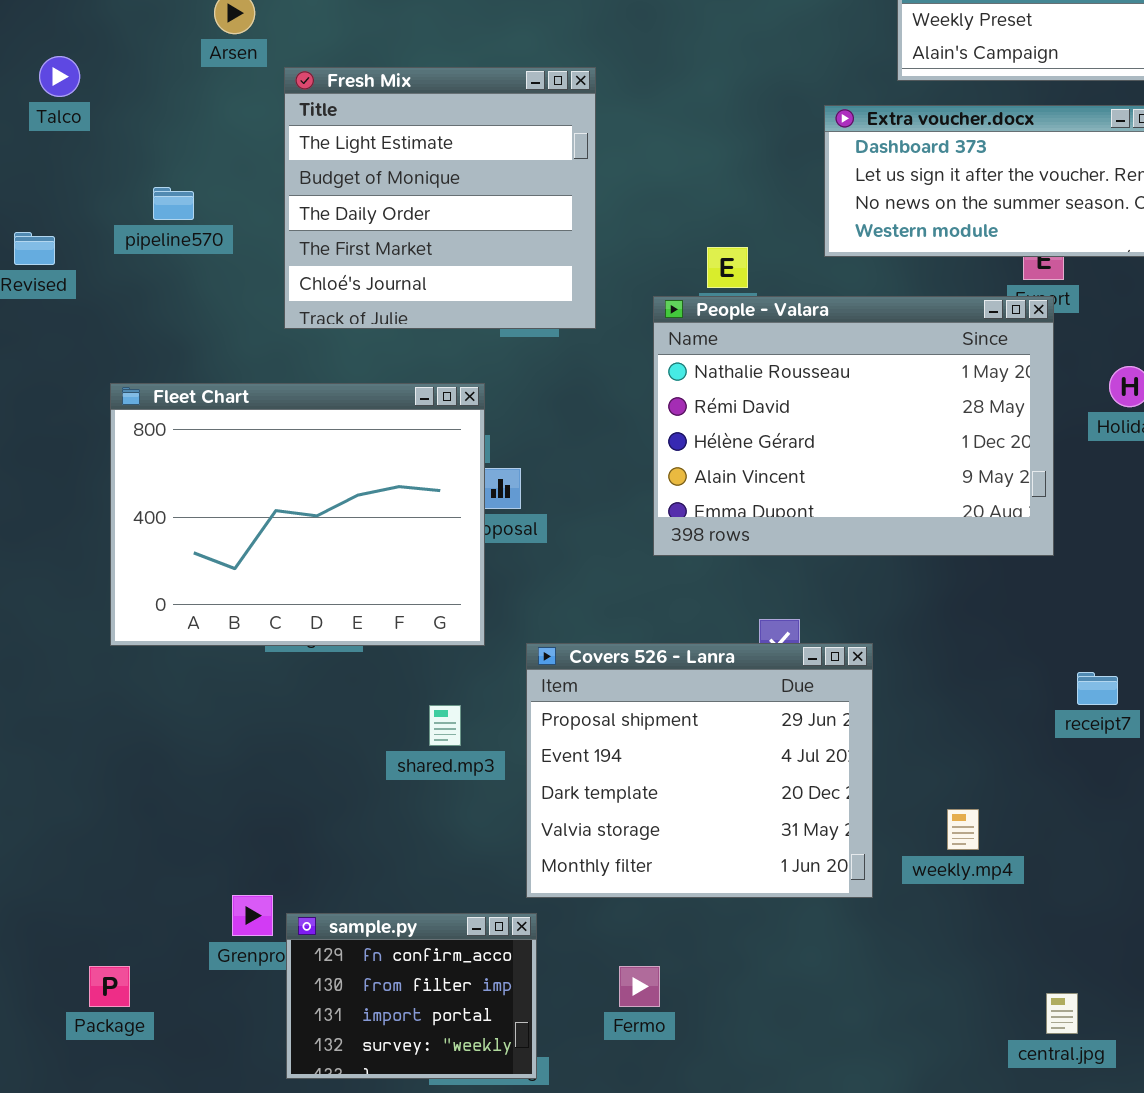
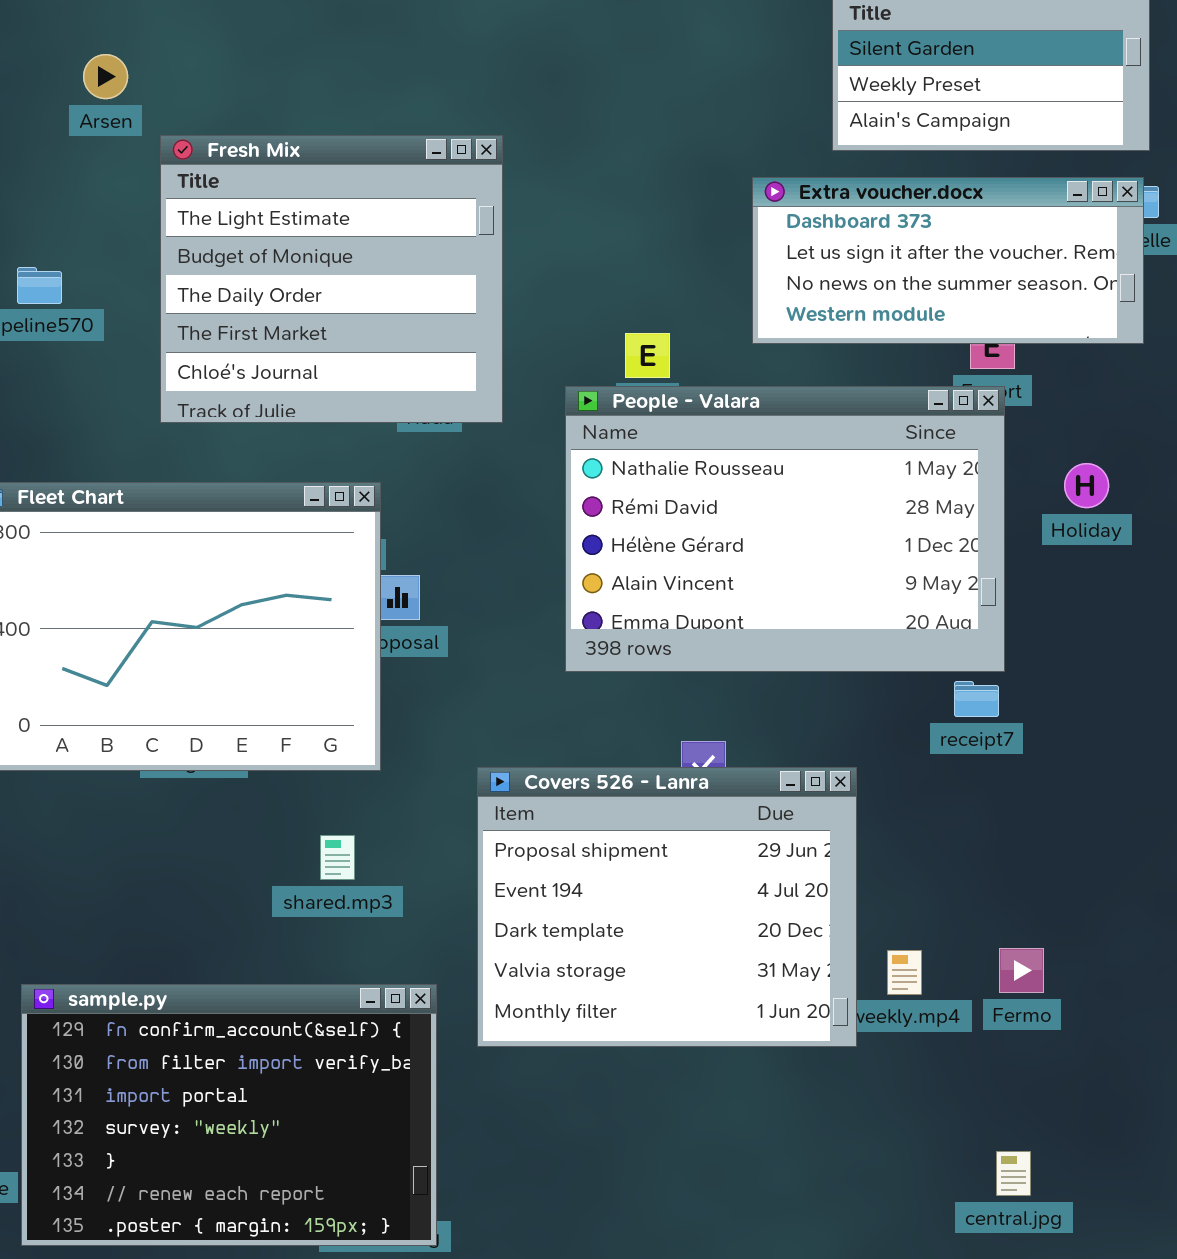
Covers 526 - Lanra: [526,643,873,898] -> [477,767,857,1047], moved
receipt7: [1077,672,1118,705] -> [954,681,999,717], moved
sample.py: [286,913,537,1079] -> [21,984,437,1246], resized
Fermo: [619,966,660,1007] -> [999,948,1044,993], moved

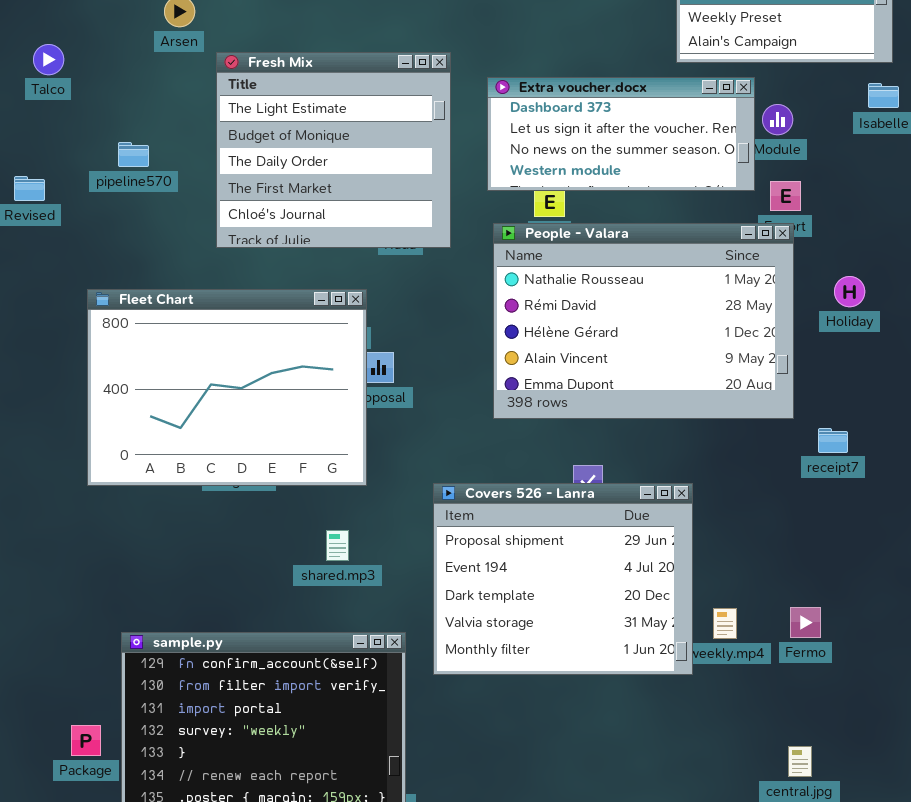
Extra voucher.docx: [752,177,1144,344] -> [487,77,755,191], moved
receipt7: [954,681,999,717] -> [818,428,848,453], moved

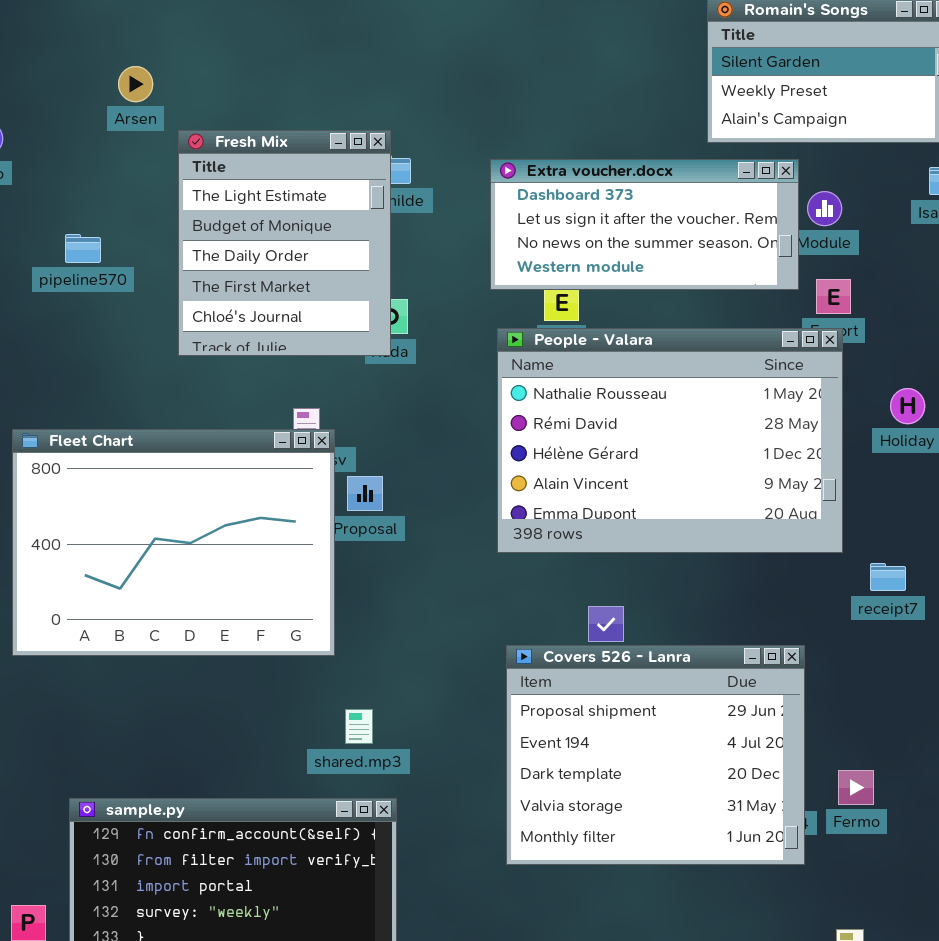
Fresh Mix: [216,52,451,248] -> [178,130,391,356], resized
Fleet Chart: [87,289,367,486] -> [12,429,335,656], moved
Covers 526 - Lanra: [433,483,693,675] -> [506,645,805,865], moved
shared.mp3: [326,530,349,561] -> [345,709,373,744], moved

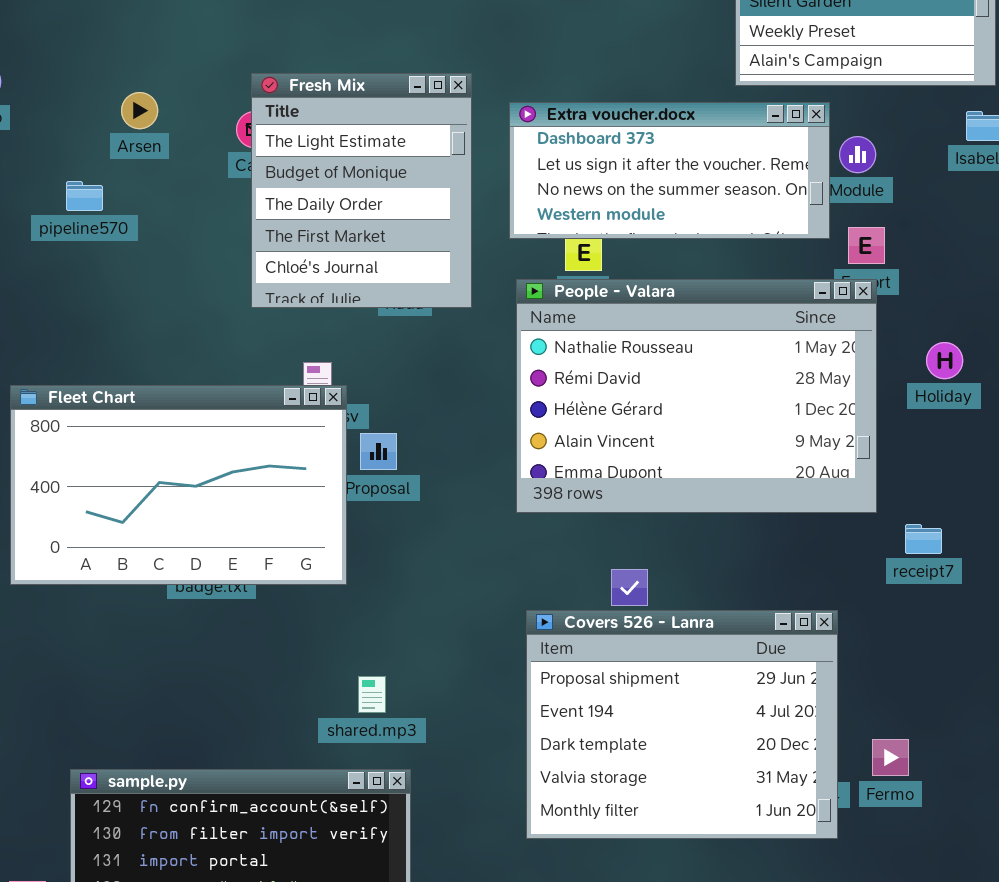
Arsen: [118,66,153,102] -> [121,92,158,129], moved
Fresh Mix: [178,130,391,356] -> [251,73,472,308], moved
Fleet Chart: [12,429,335,656] -> [10,385,347,585], resized

